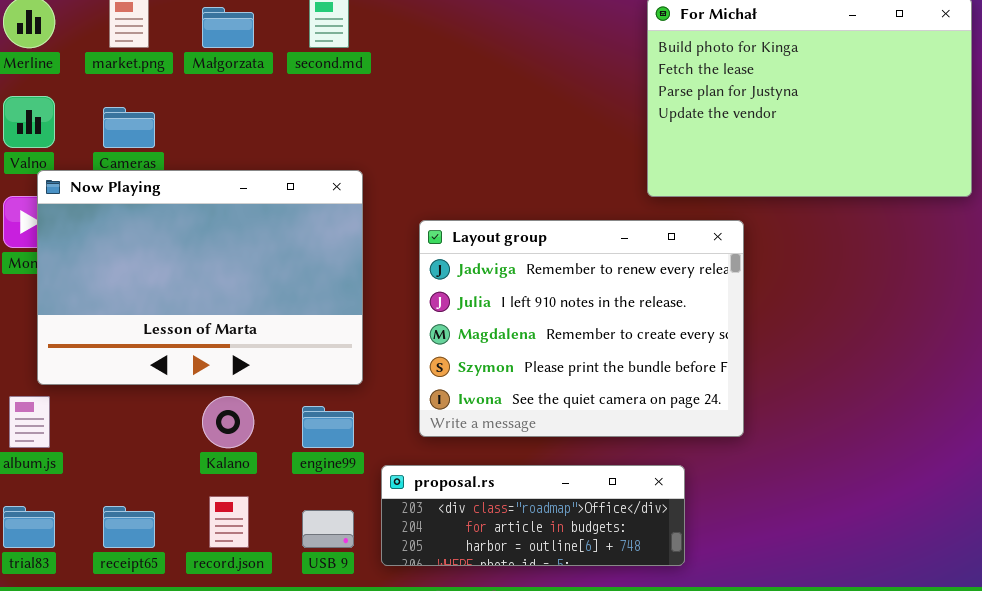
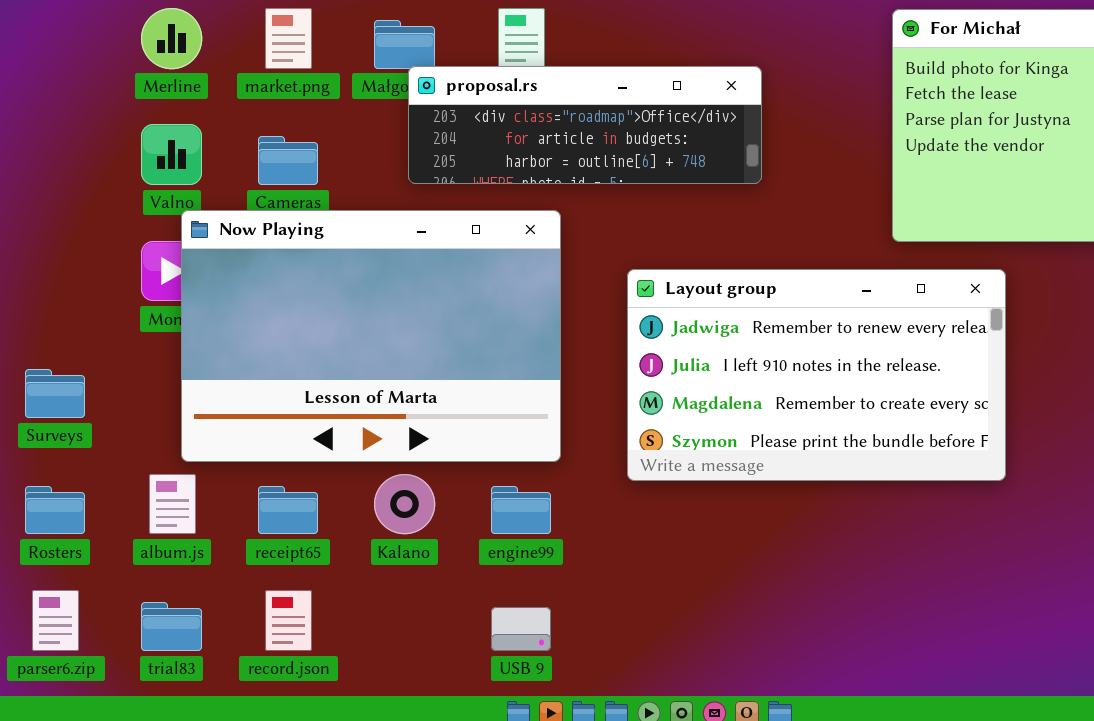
Layout group: [419,220,744,437] -> [627,269,1006,481], resized
proposal.rs: [381,465,685,566] -> [408,66,762,184], moved
record.json: [209,496,249,548] -> [265,590,312,651], moved
receipt65: [103,506,155,548] -> [258,486,318,534], moved

